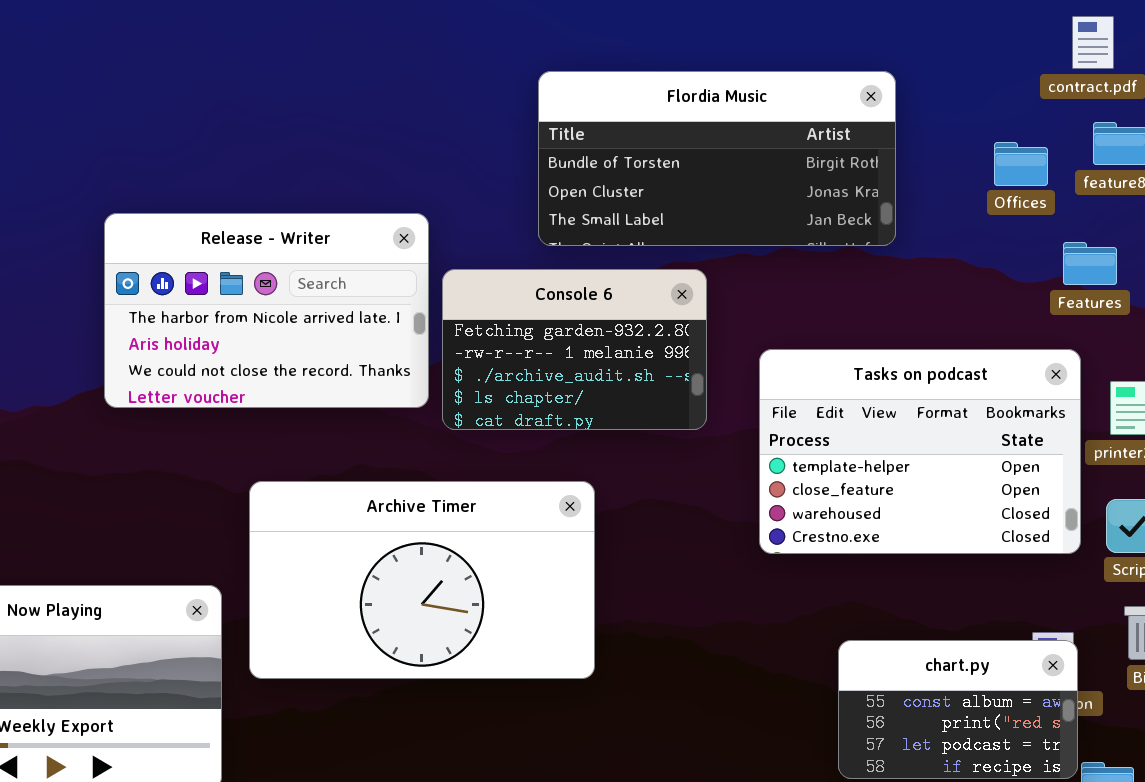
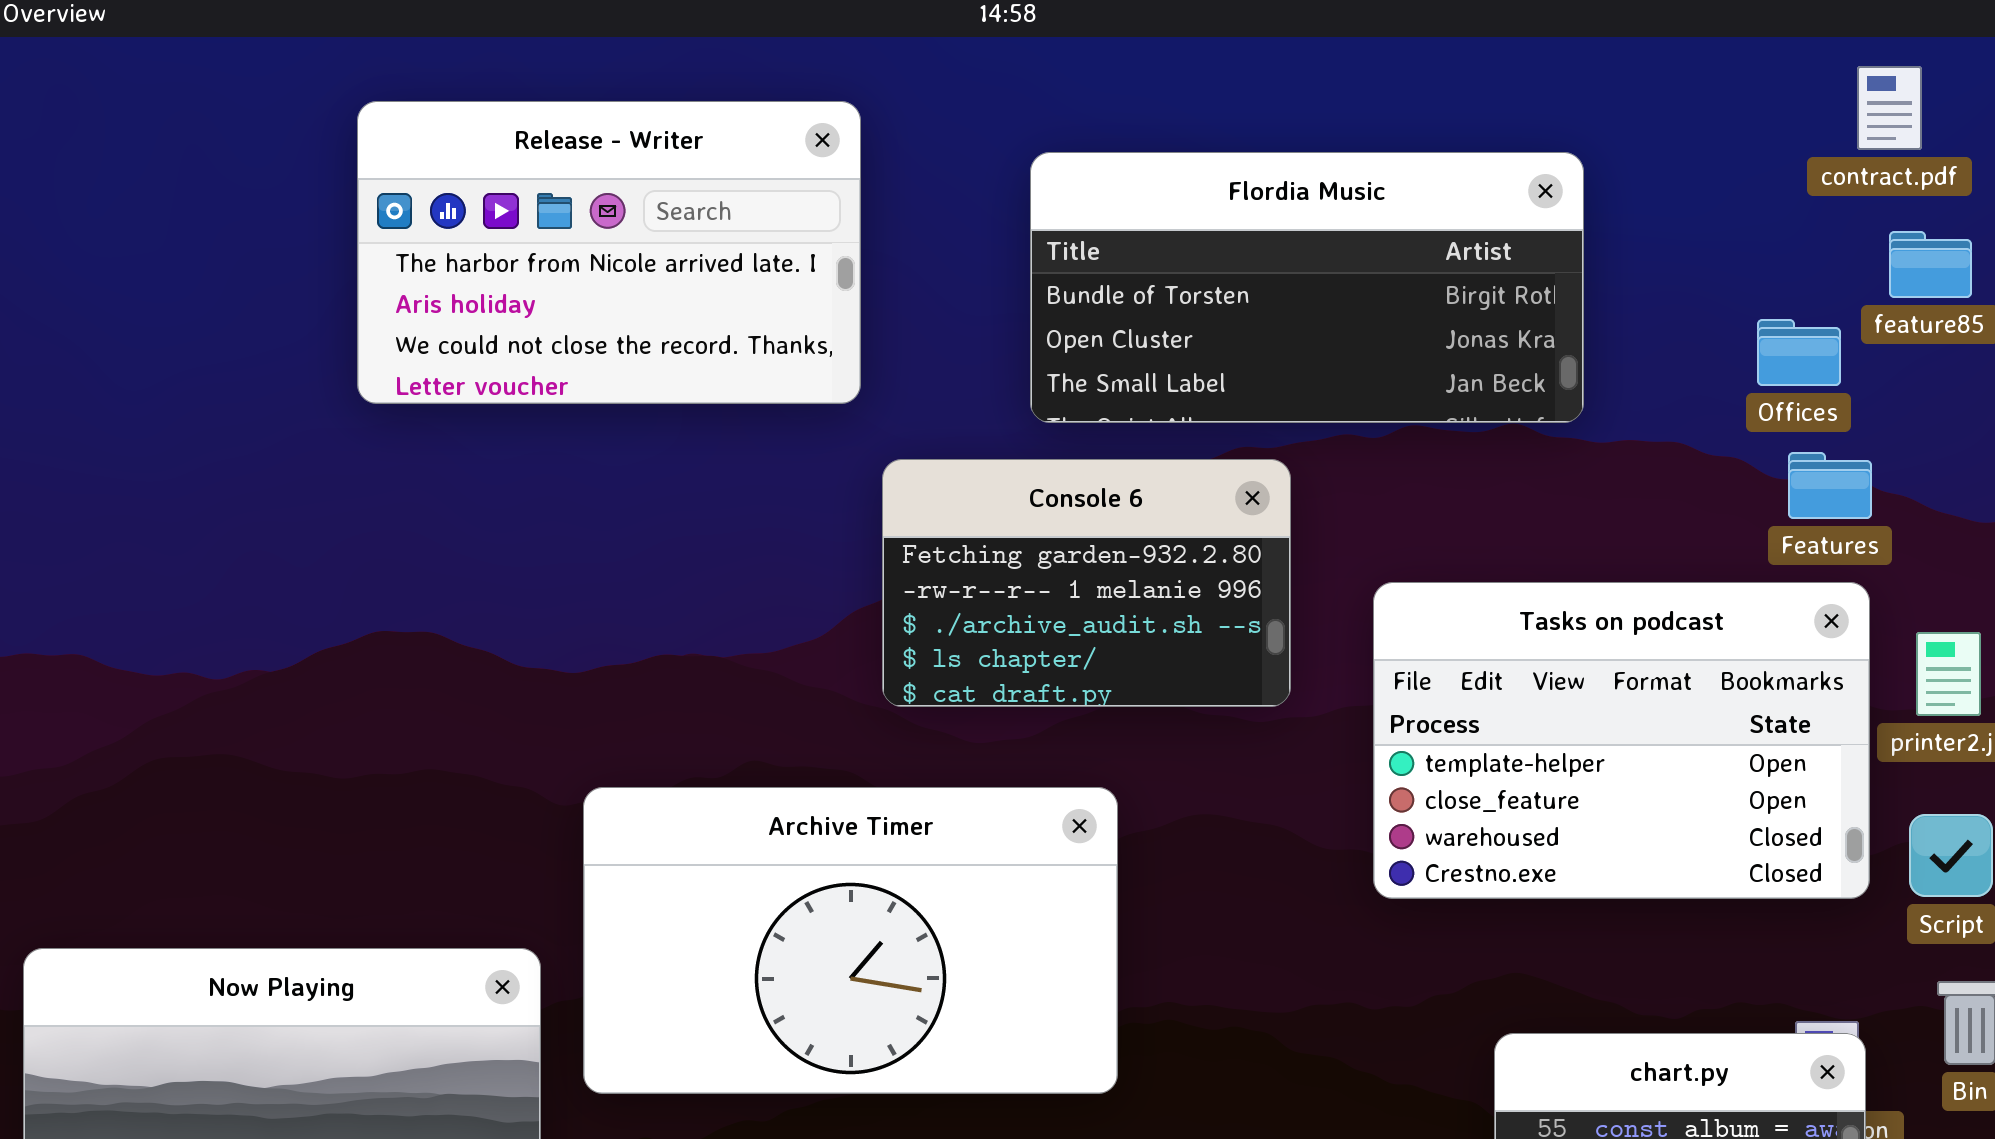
Offices: [994,142,1048,186] -> [1757,319,1841,386], moved
Release - Writer: [104,213,429,408] -> [357,101,861,404], moved
Features: [1063,242,1117,285] -> [1788,452,1872,519], moved

